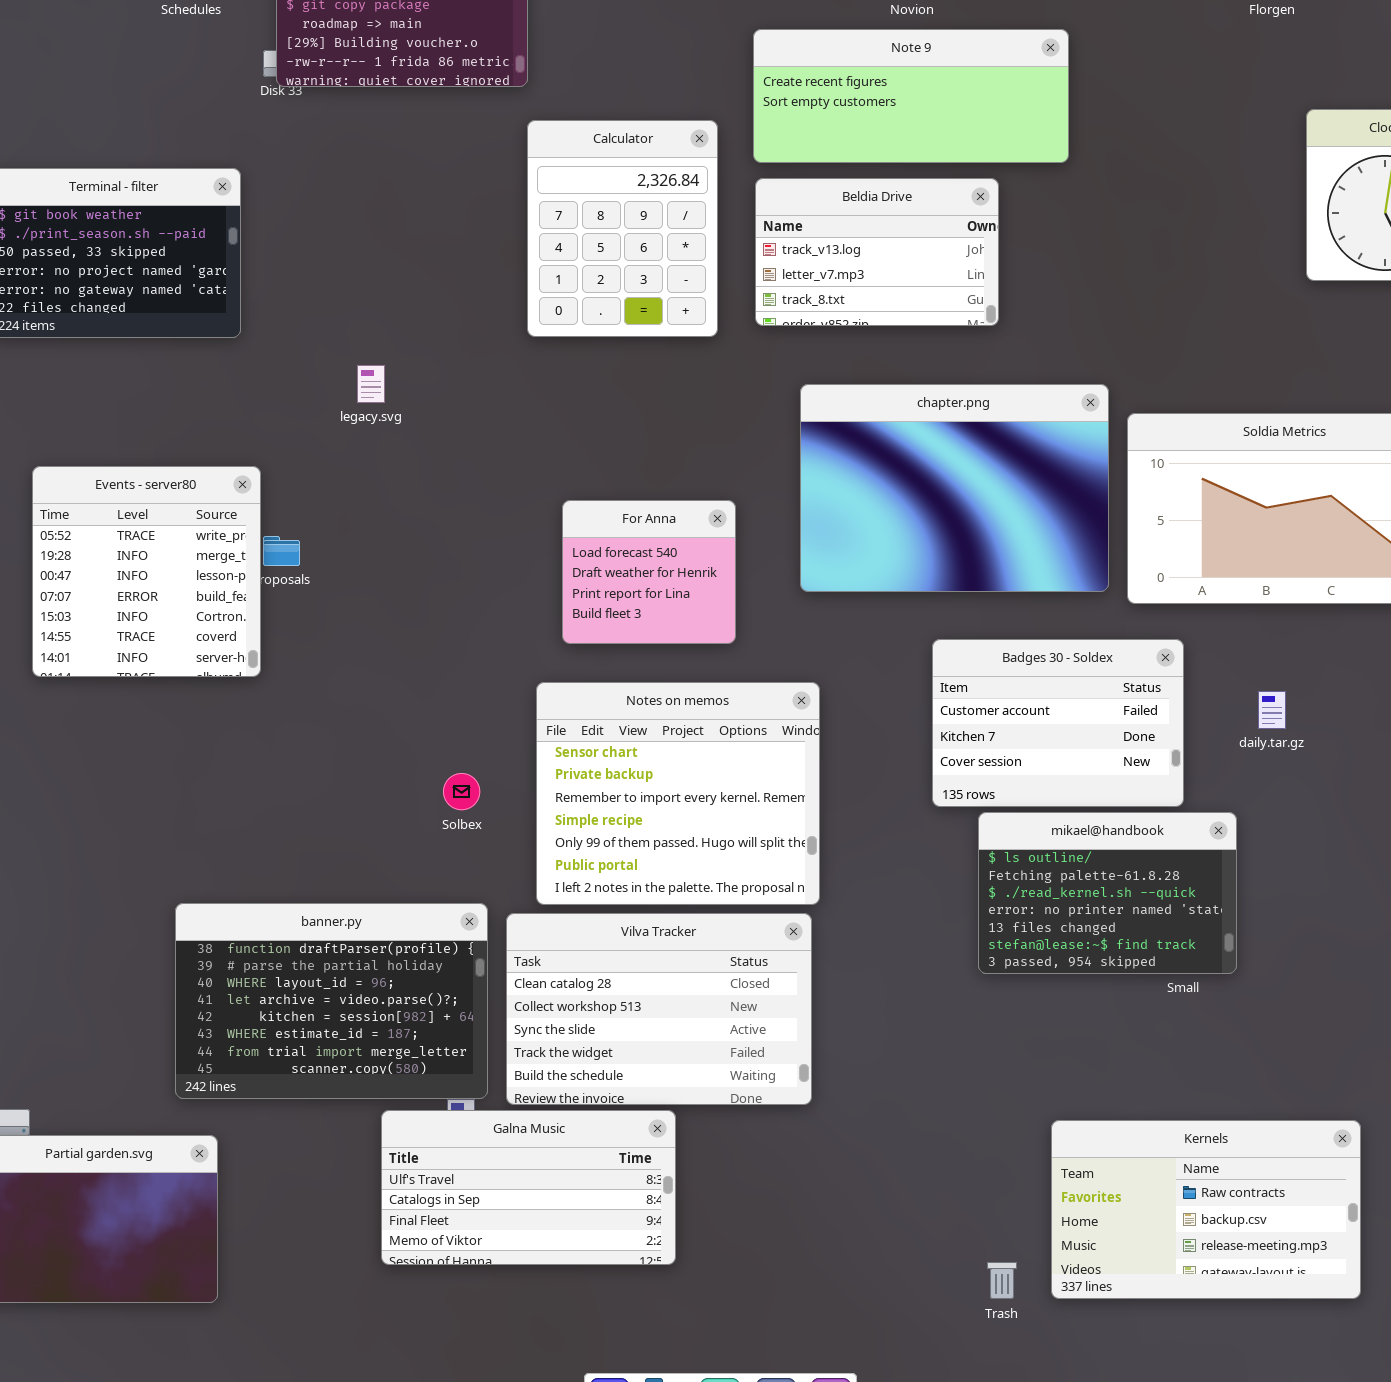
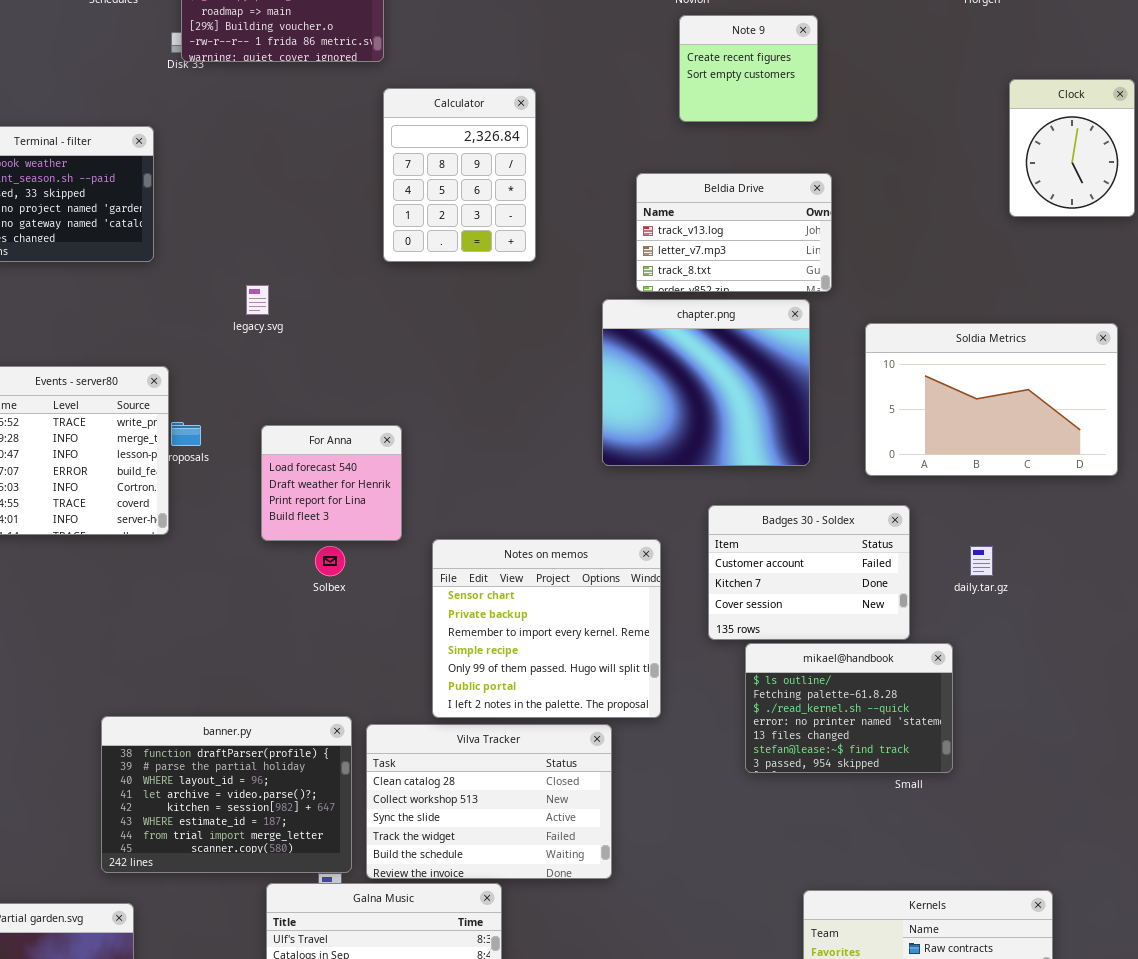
Note 9: [753,29,1069,163] -> [679,15,818,122], resized
Beldia Drive: [755,178,999,326] -> [636,173,832,292], moved
chapter.png: [800,384,1109,592] -> [602,299,810,466], resized
For Anna: [562,500,736,644] -> [261,425,402,541], moved
Notes on memos: [536,682,820,905] -> [432,539,661,718], moved
Solbex: [443,773,480,810] -> [315,546,345,576], moved

